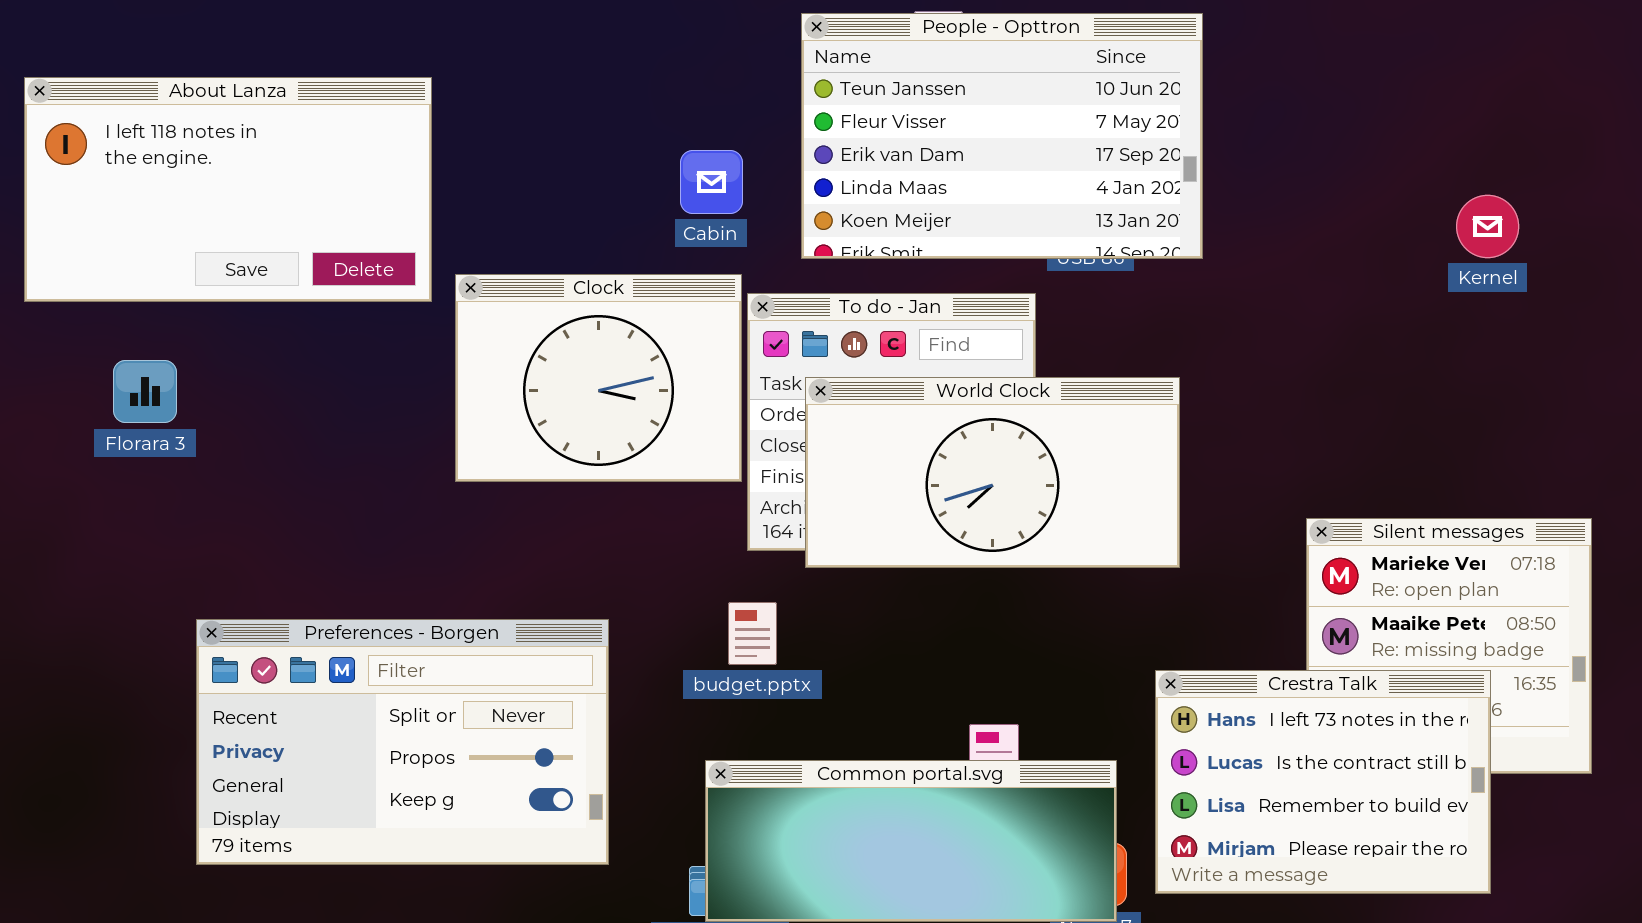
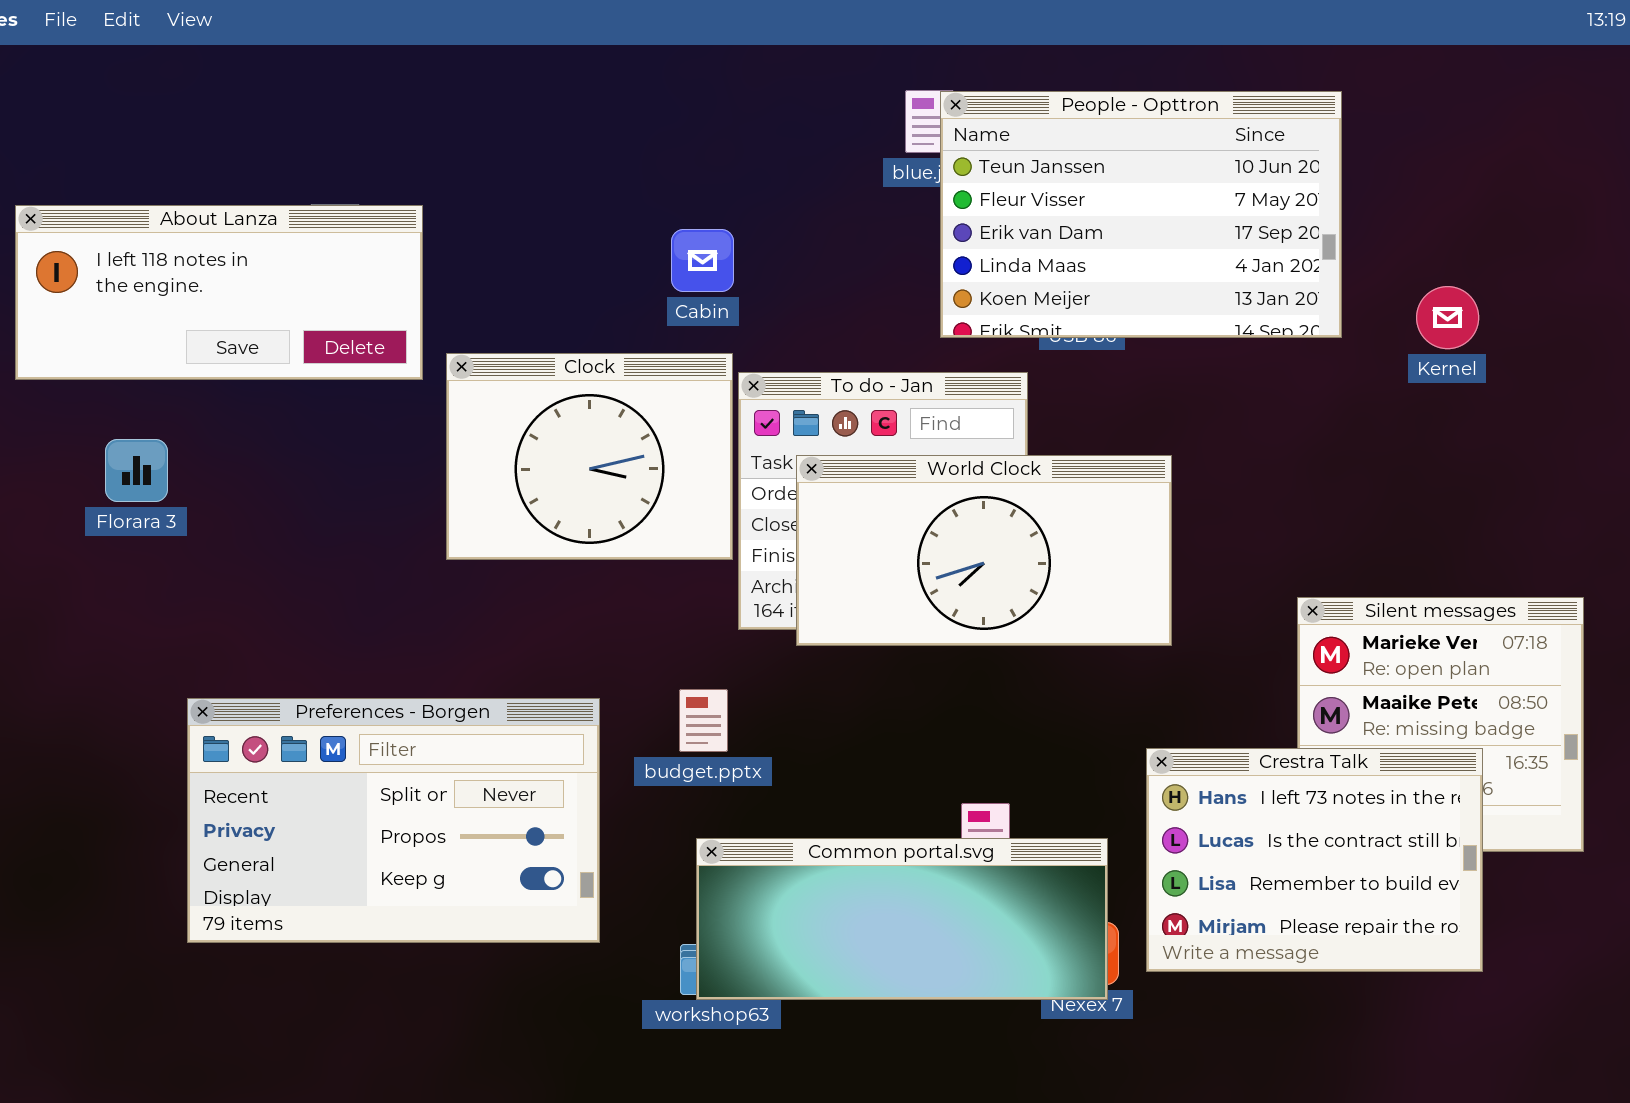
People - Opttron: [801,13,1203,259] -> [940,91,1342,338], moved
About Lanza: [24,77,432,302] -> [15,205,423,380], resized
Kernel: [1456,195,1519,258] -> [1416,286,1479,349], moved
budget.pptx: [728,602,777,665] -> [679,689,728,752], moved

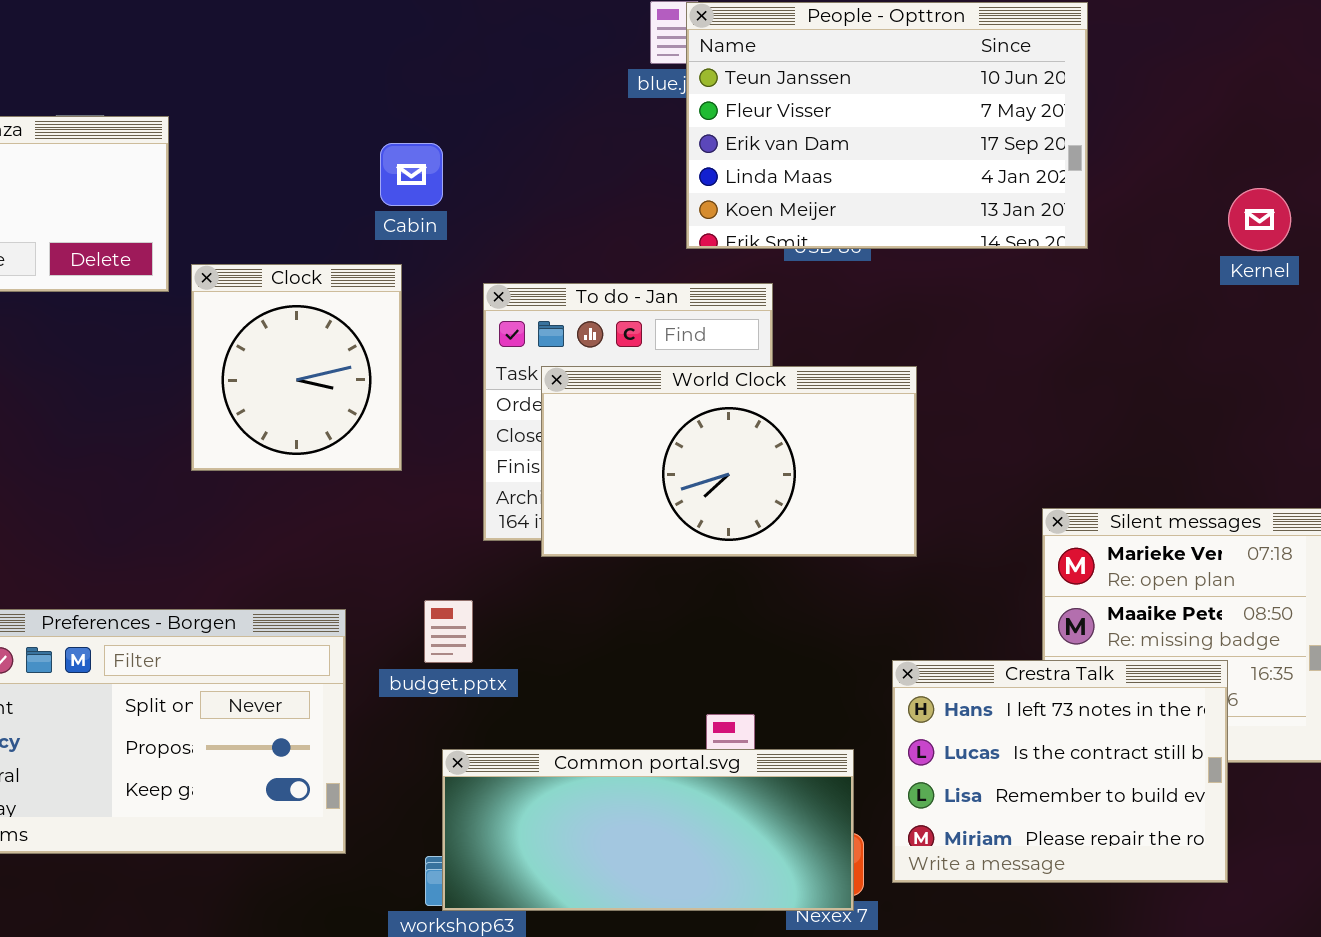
Cabin: [671,229,734,292] -> [380,143,443,206], moved
Kernel: [1416,286,1479,349] -> [1228,188,1291,251], moved
Clock: [446,353,733,560] -> [191,264,402,471], resized

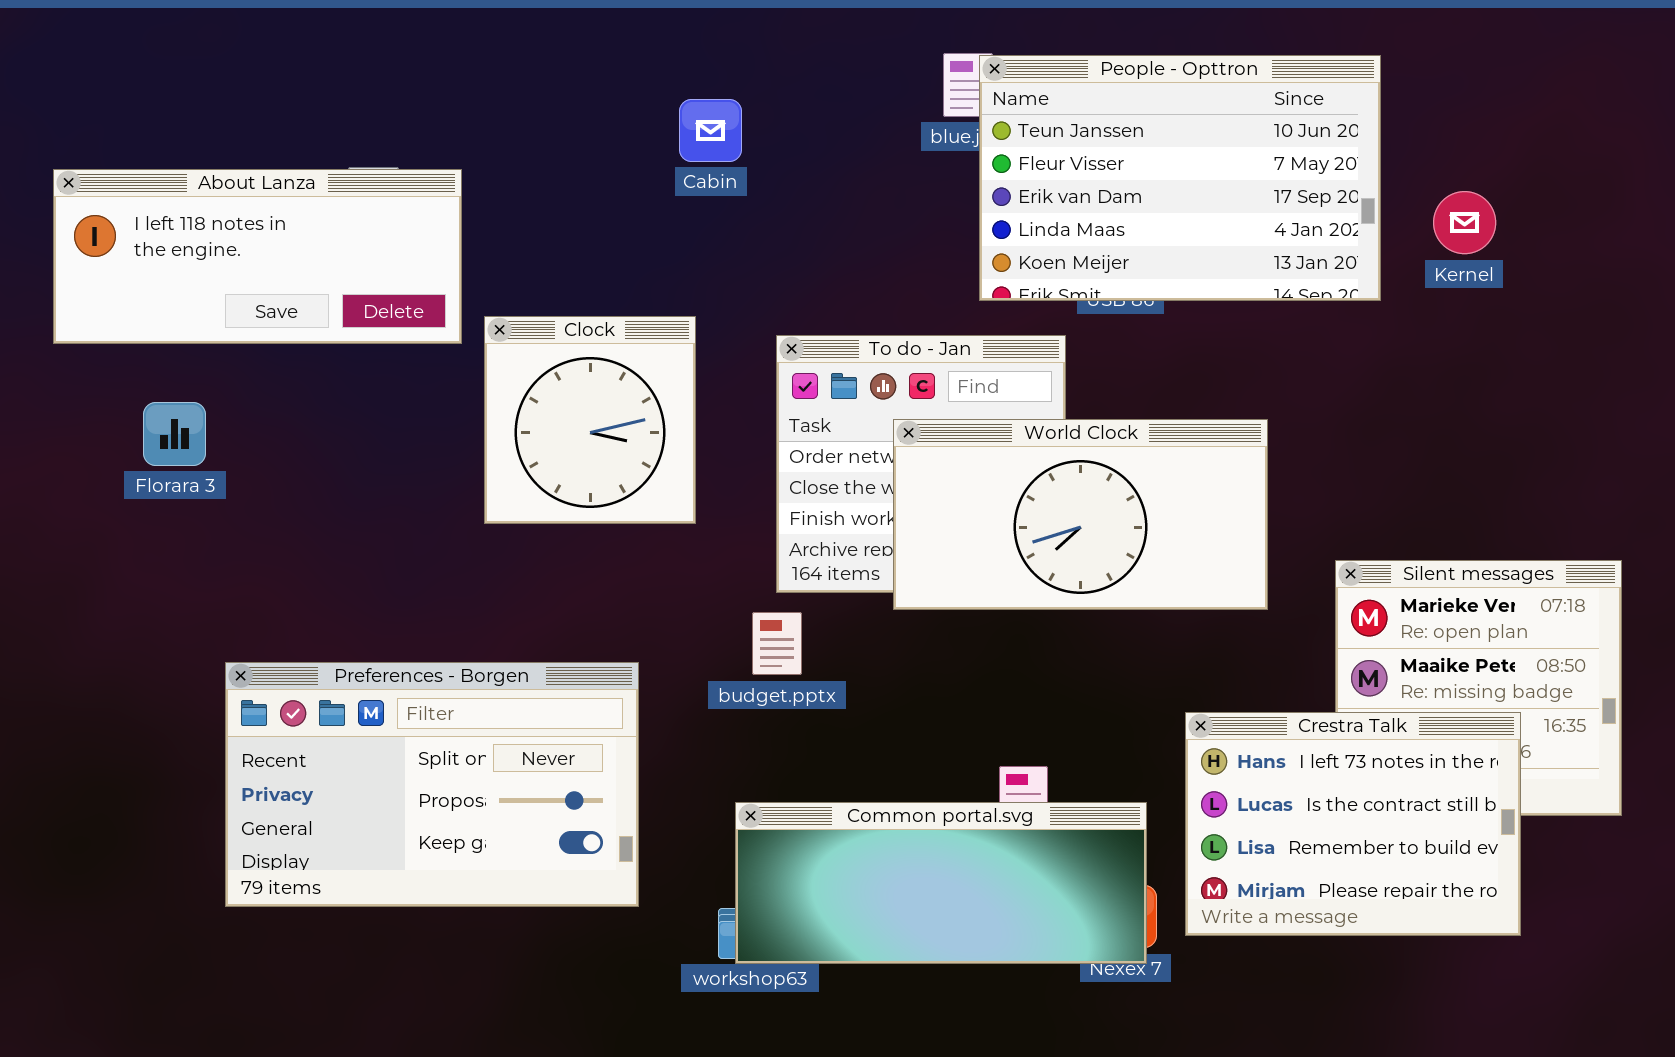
Cabin: [380,143,443,206] -> [679,99,742,162], moved
Kernel: [1228,188,1291,251] -> [1433,191,1496,254], moved
World Clock: [541,366,917,557] -> [893,419,1268,610], moved
budget.pptx: [424,600,473,663] -> [752,612,802,675], moved

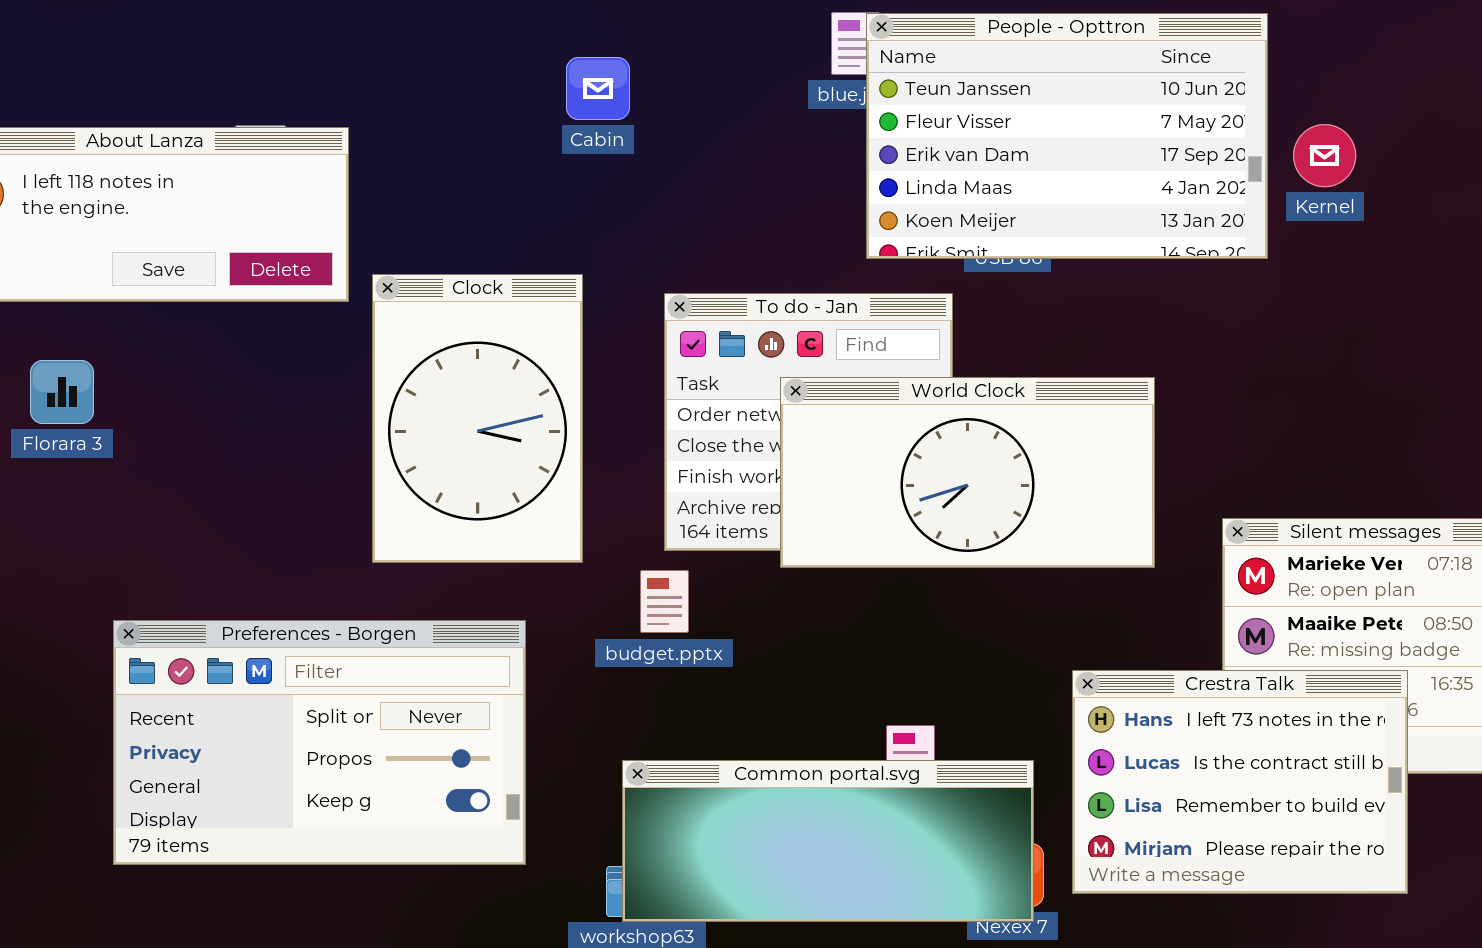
Kernel: [1433,191,1496,254] -> [1293,124,1356,187], moved
Clock: [484,316,696,524] -> [372,274,583,563], resized

